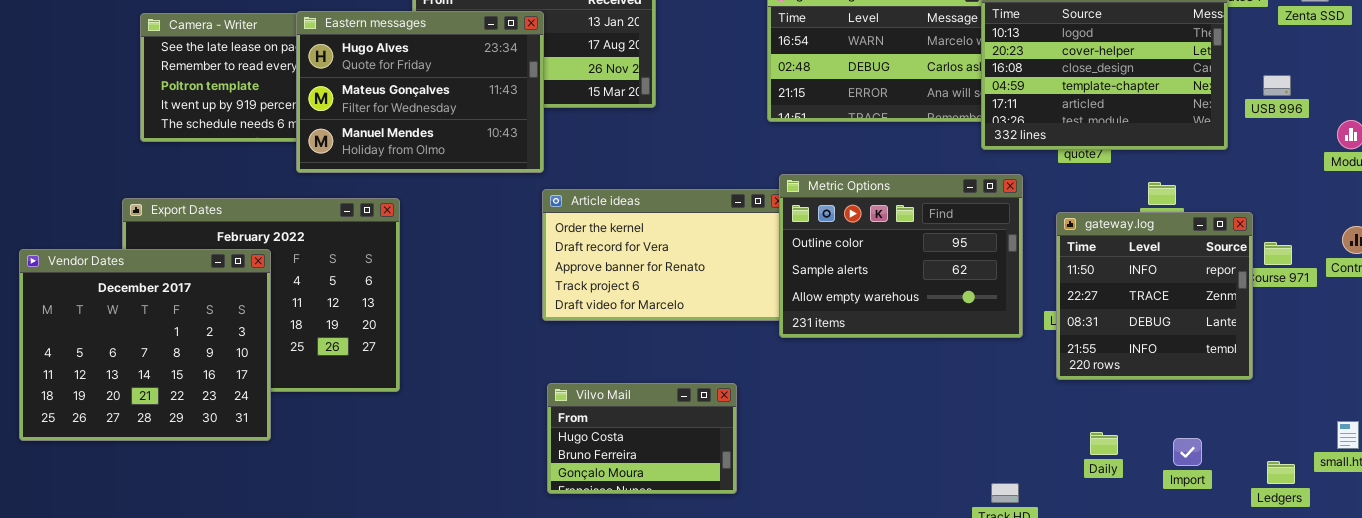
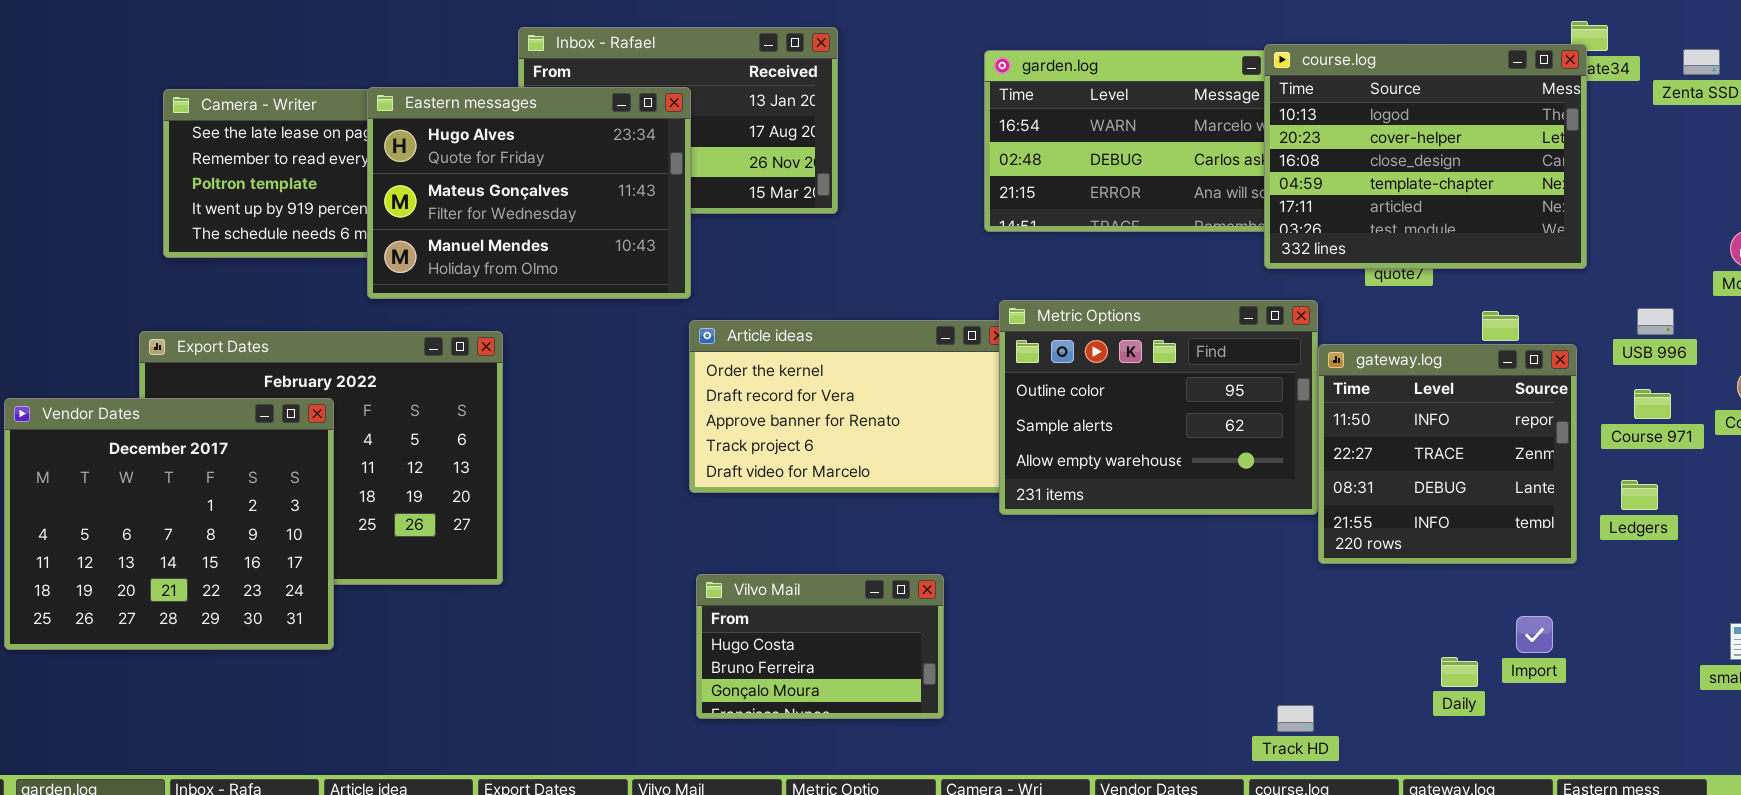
USB 996: [1263,75,1291,96] -> [1637,308,1674,335], moved
gateway.log: [1056,212,1253,380] -> [1318,344,1577,564], moved
Daily: [1090,432,1118,455] -> [1441,657,1478,687], moved
Import: [1173,438,1202,466] -> [1516,616,1553,653], moved
Ledgers: [1267,461,1295,484] -> [1621,480,1658,510], moved

